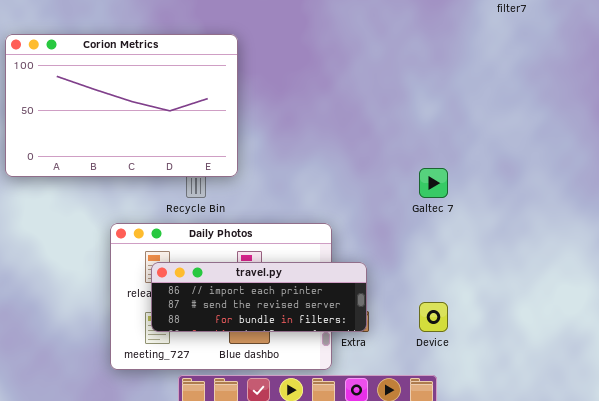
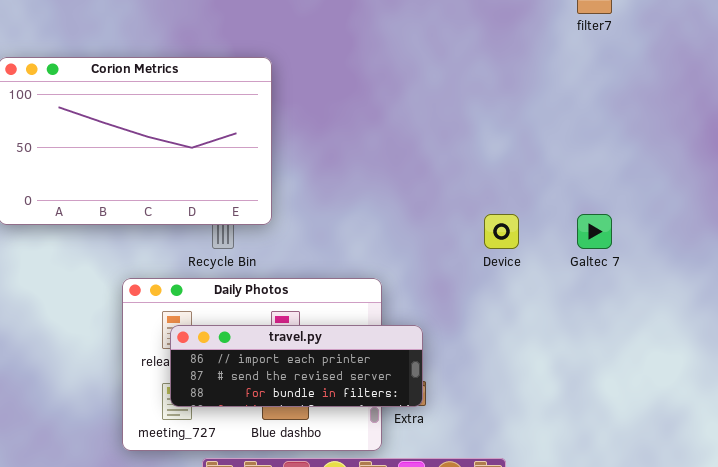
Galtec 7: [419,168,448,198] -> [577,214,612,249], moved
Device: [419,302,448,332] -> [484,214,519,249], moved

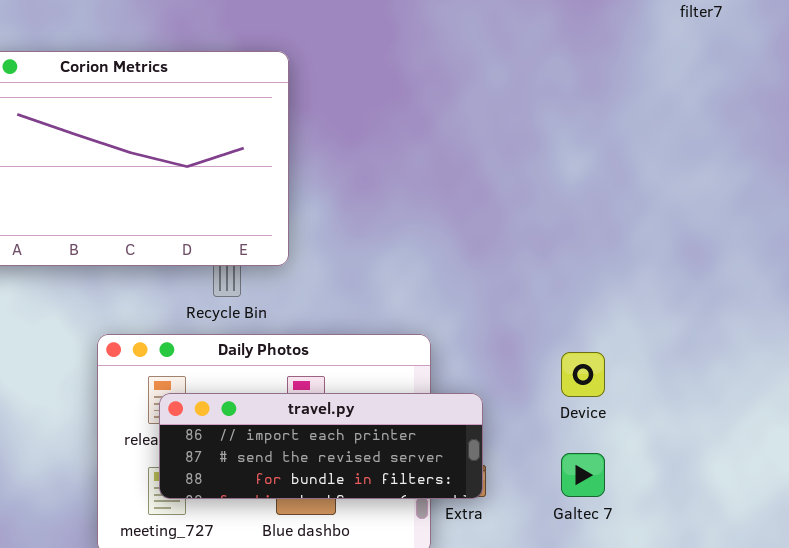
Device: [484,214,519,249] -> [561,352,605,397], moved
Galtec 7: [577,214,612,249] -> [561,453,605,497], moved

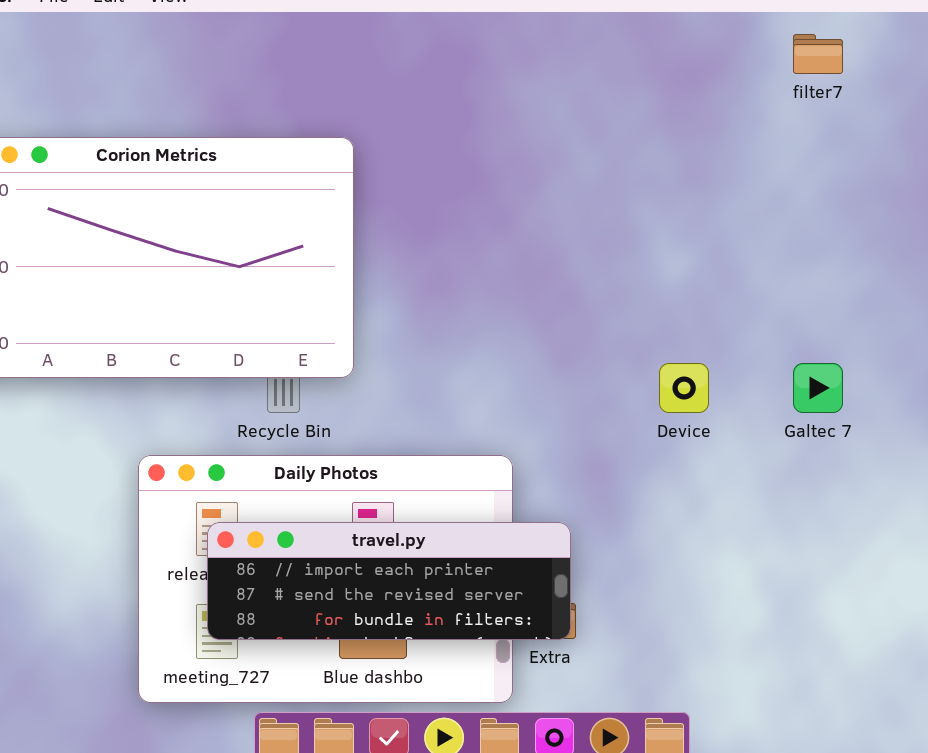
Device: [561,352,605,397] -> [659,363,709,413], moved
Galtec 7: [561,453,605,497] -> [793,363,843,413], moved

